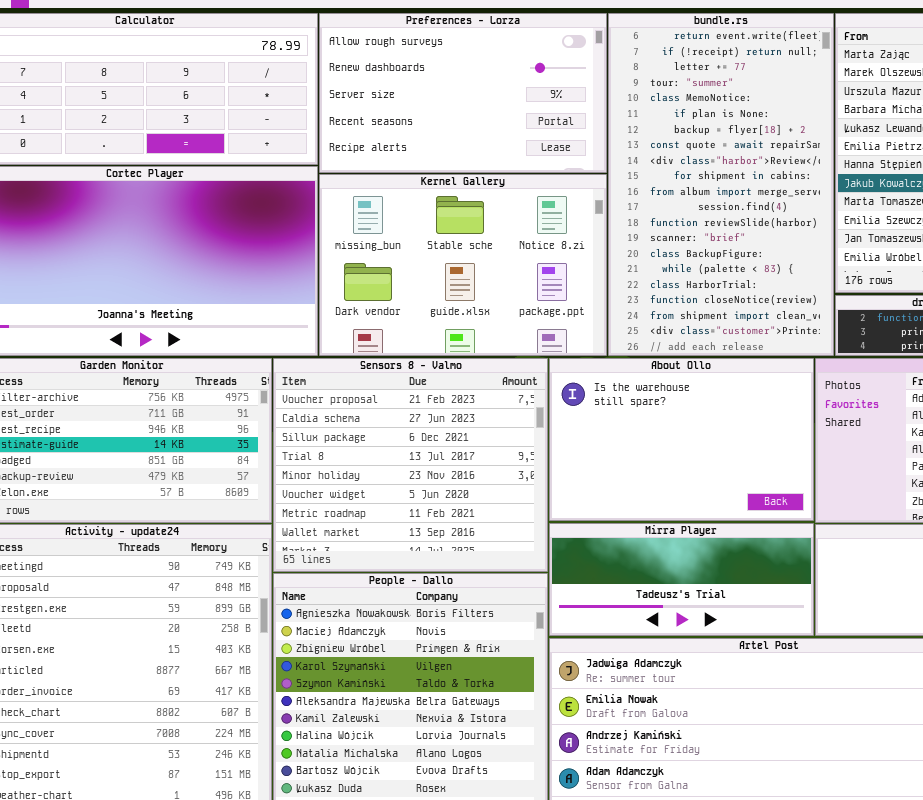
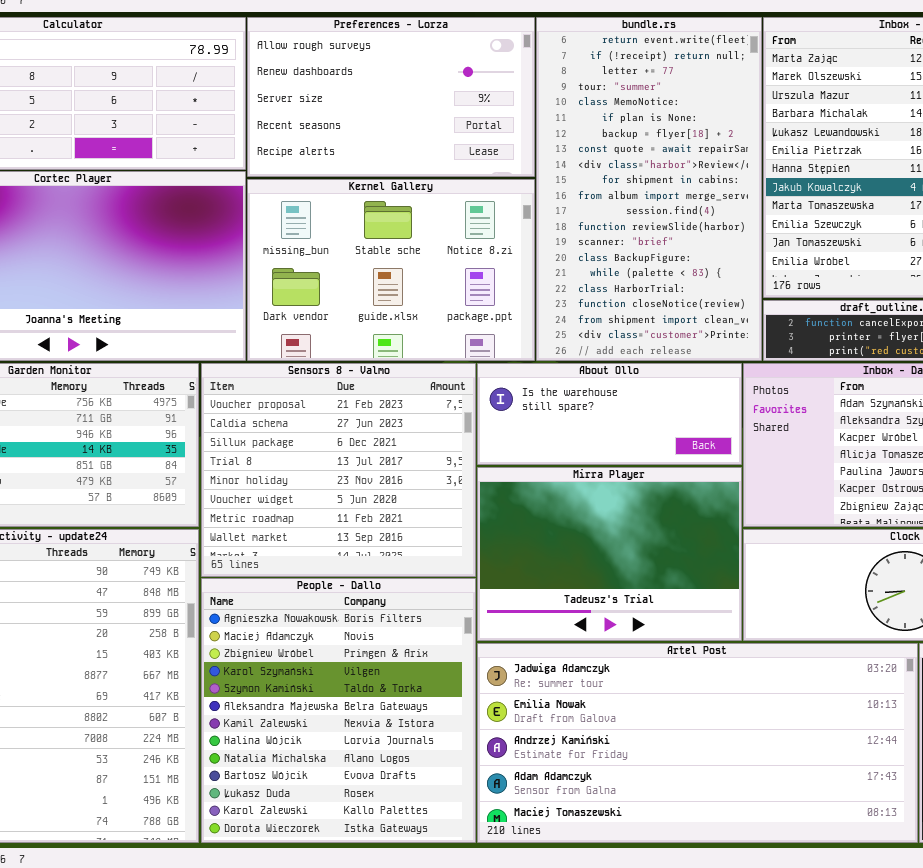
About Ollo: [549,358,814,521] -> [477,363,742,465], resized
Mirra Player: [549,523,814,636] -> [477,467,742,641], resized

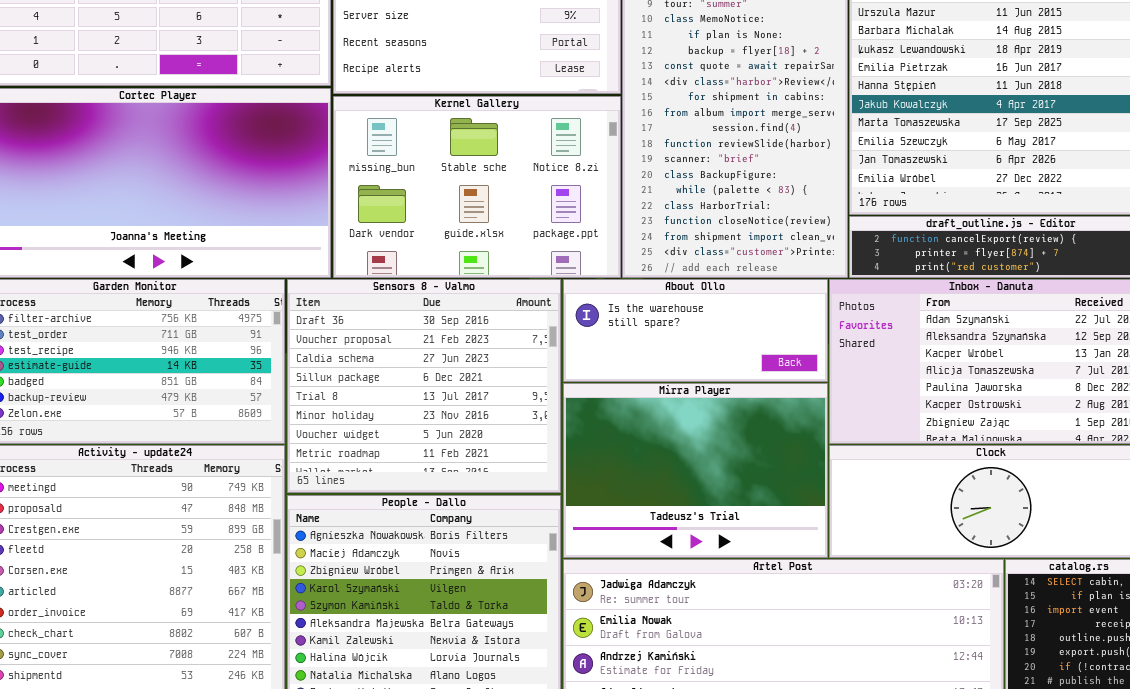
Sensors 8 - Valmo: [201,363,476,577] -> [287,279,561,493], scrolled up 1 row

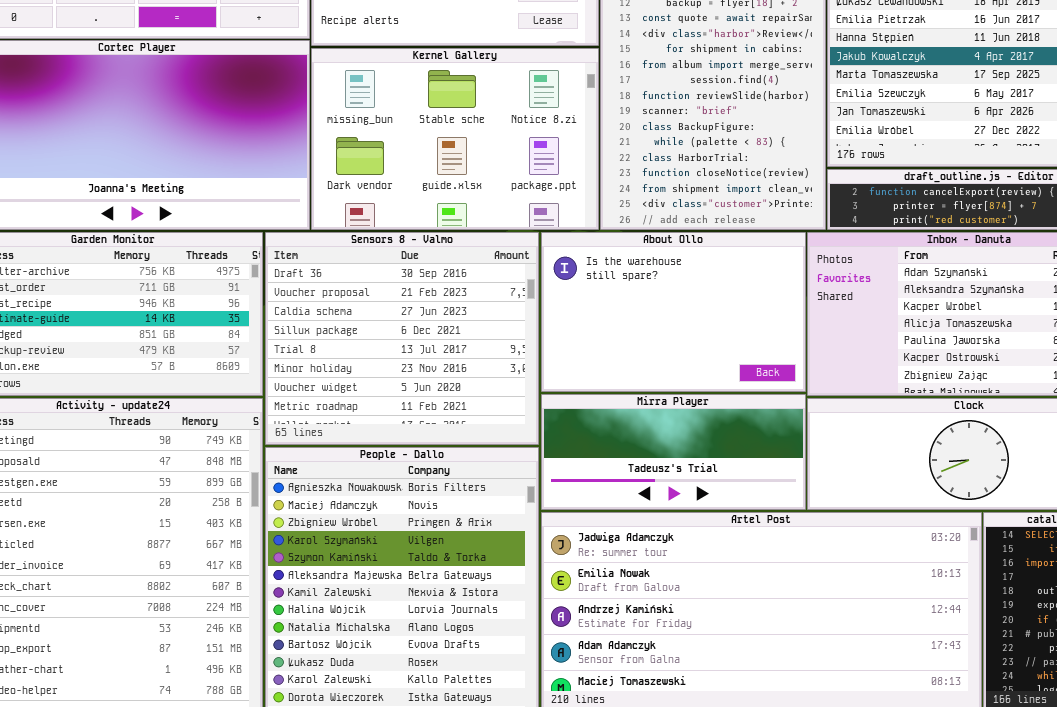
About Ollo: [563,279,828,382] -> [541,232,806,392], resized
Mirra Player: [563,383,828,558] -> [541,394,806,510], resized

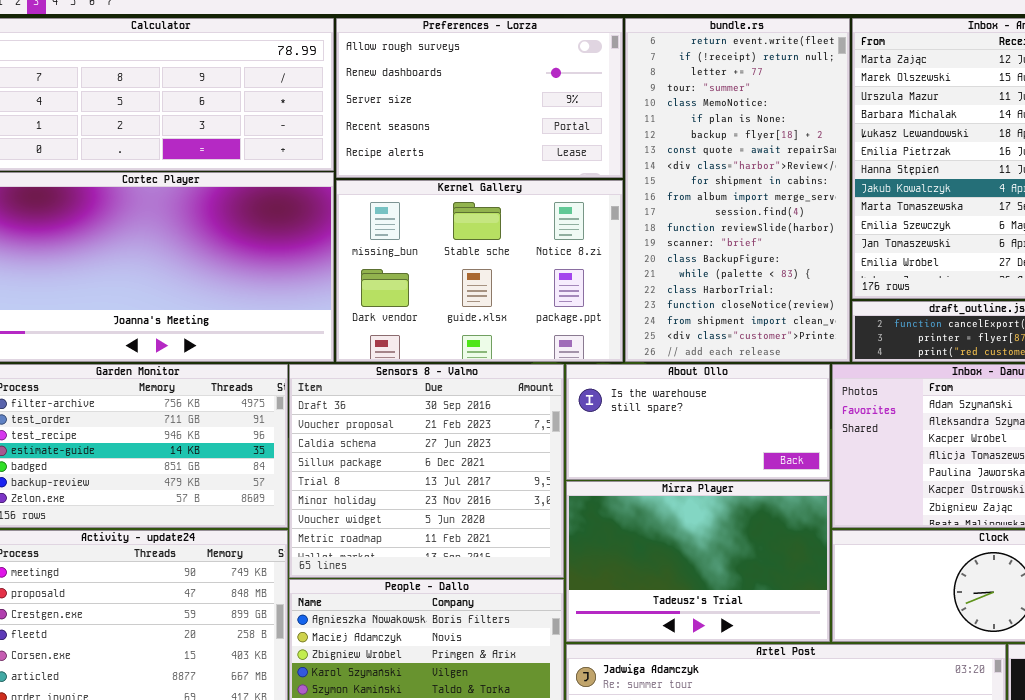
About Ollo: [541,232,806,392] -> [566,364,830,480], resized
Mirra Player: [541,394,806,510] -> [566,481,830,642], resized

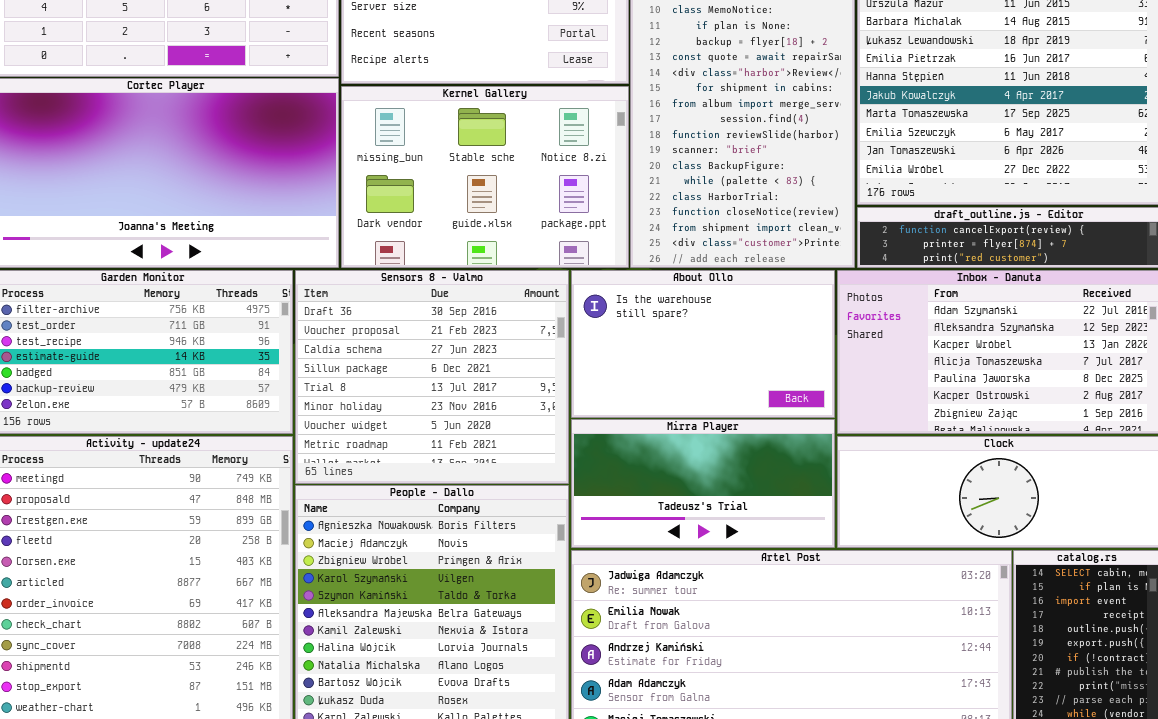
About Ollo: [566,364,830,480] -> [571,270,835,418], resized
Mirra Player: [566,481,830,642] -> [571,419,835,548], resized

